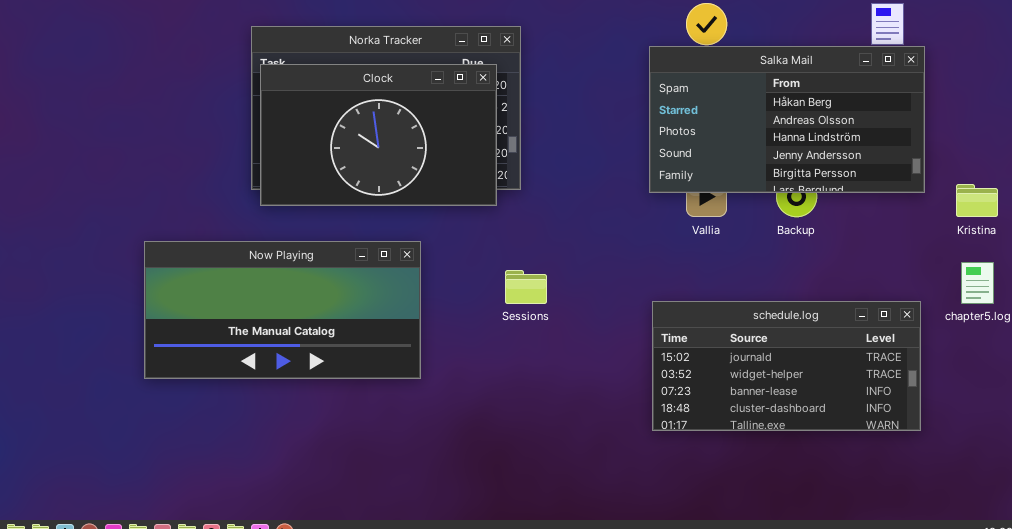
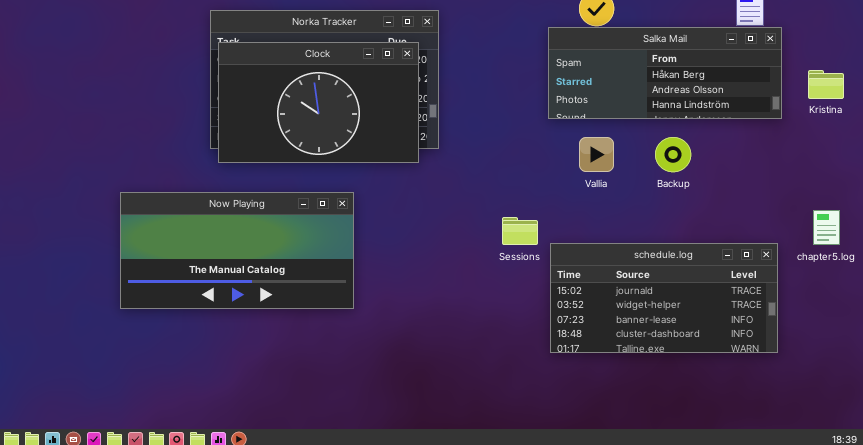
Salka Mail: [649,46,925,193] -> [548,27,782,119], resized
Kristina: [956,184,998,217] -> [808,70,844,99], moved
Sessions: [505,270,547,304] -> [502,217,538,245], moved

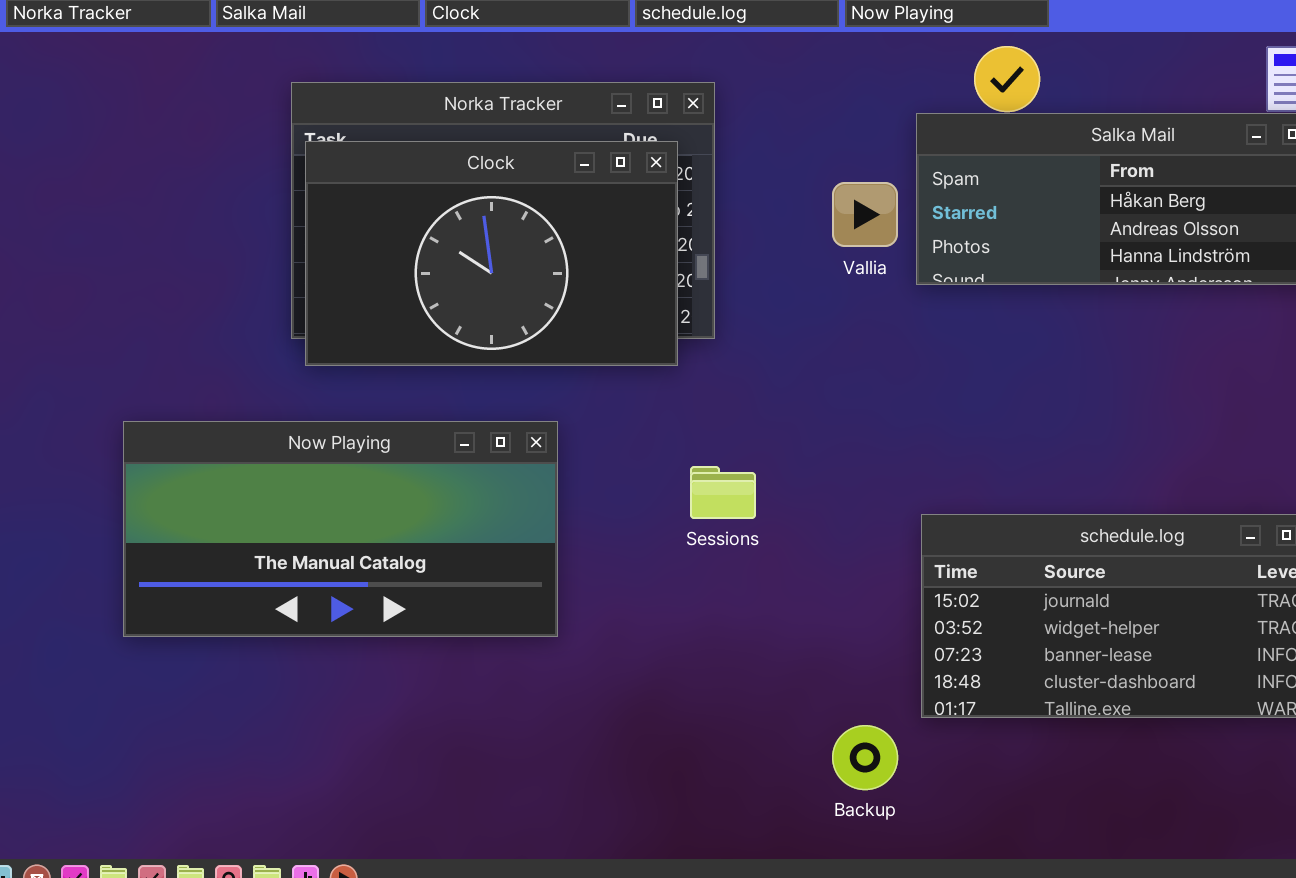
Vallia: [579,137,614,172] -> [832,182,898,247], moved
Backup: [655,137,691,172] -> [832,725,898,790], moved
Sessions: [502,217,538,245] -> [690,466,756,519], moved

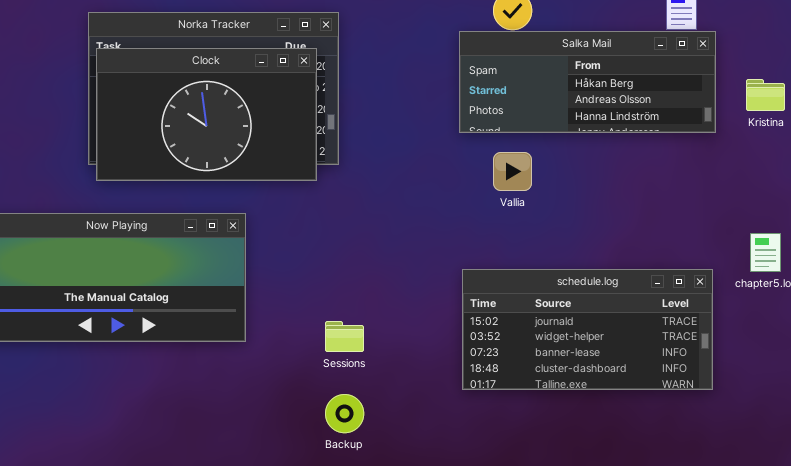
Vallia: [832,182,898,247] -> [493,152,532,191], moved
Sessions: [690,466,756,519] -> [325,321,364,352], moved
Backup: [832,725,898,790] -> [325,394,364,433], moved

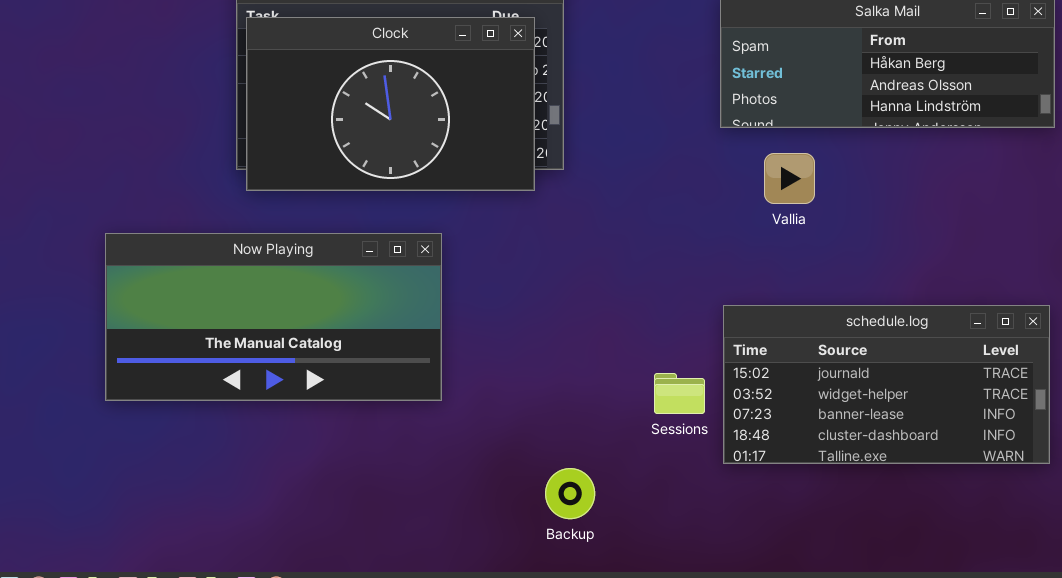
Sessions: [325,321,364,352] -> [654,373,705,414], moved

